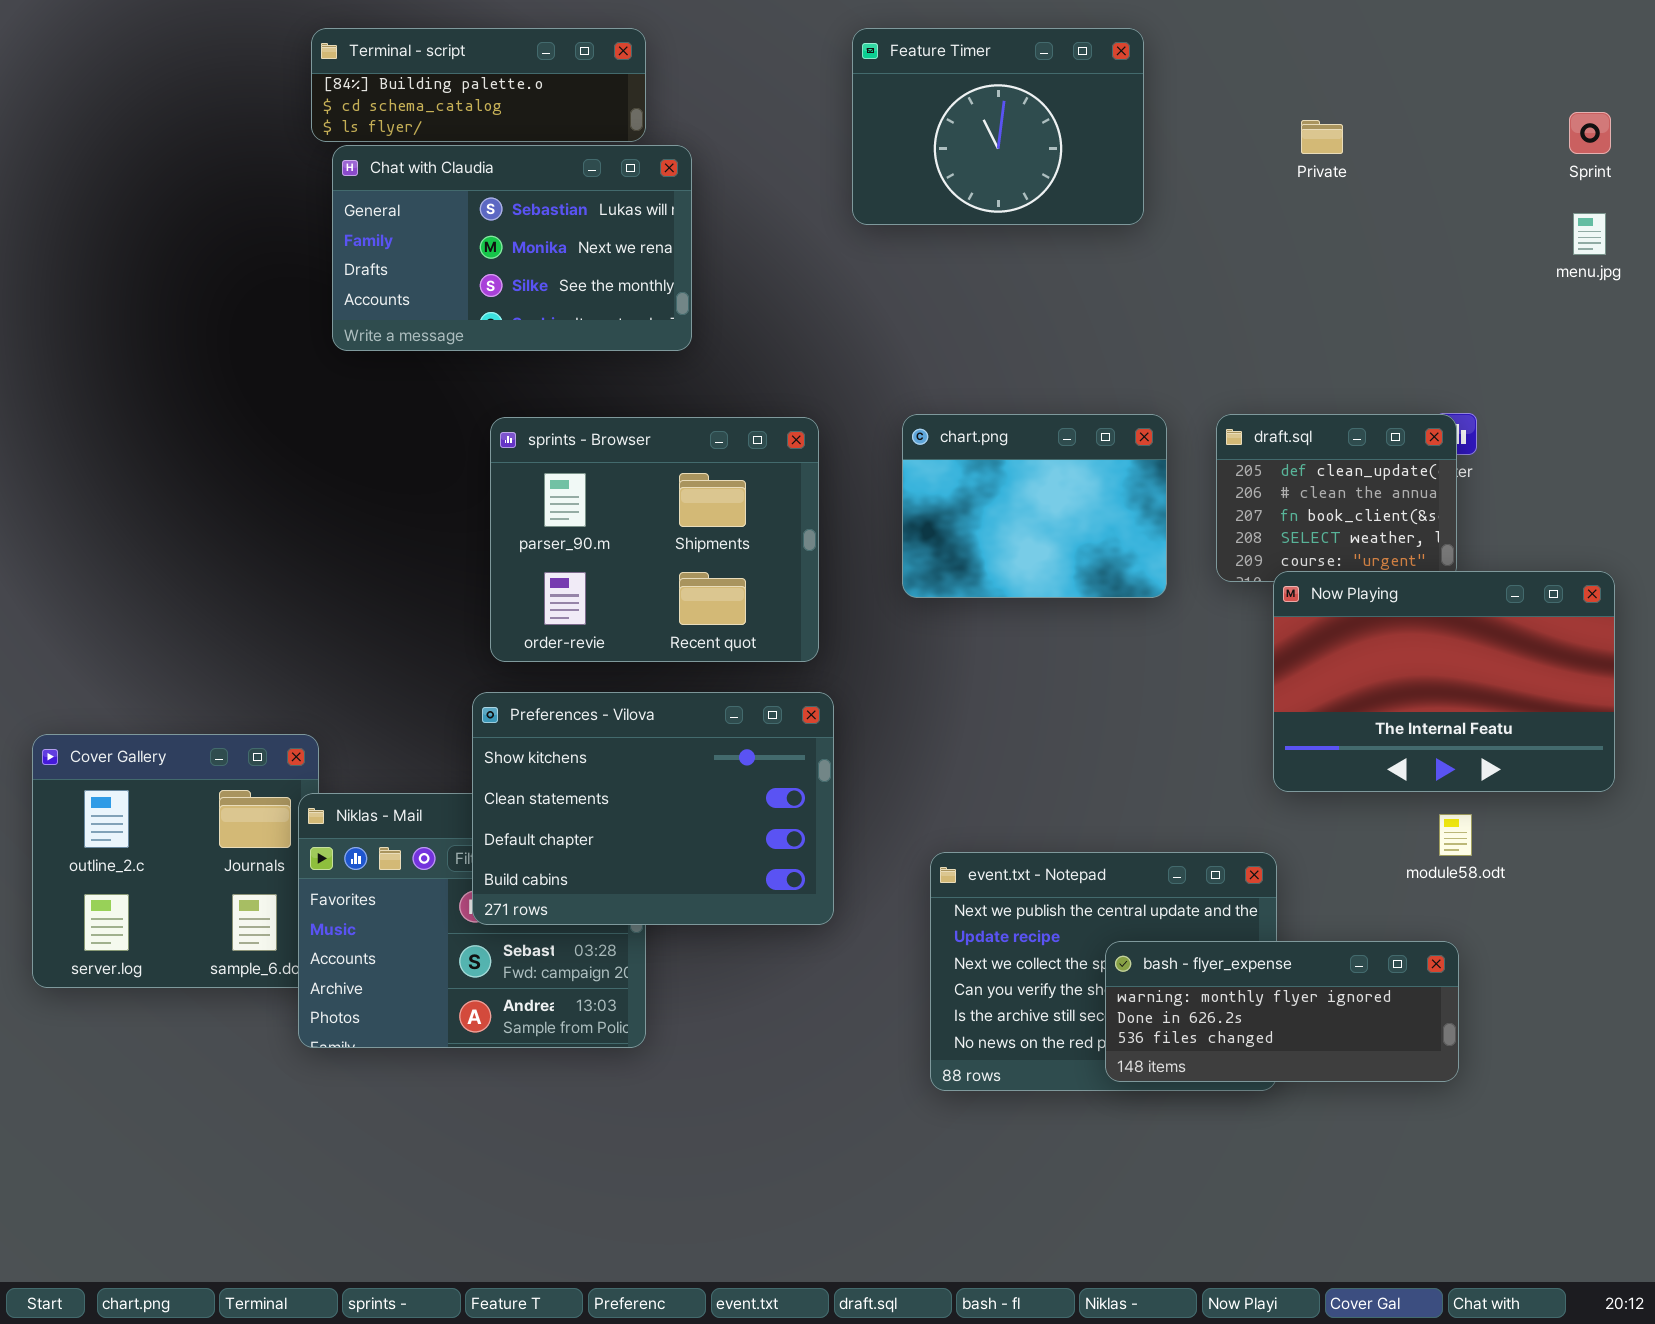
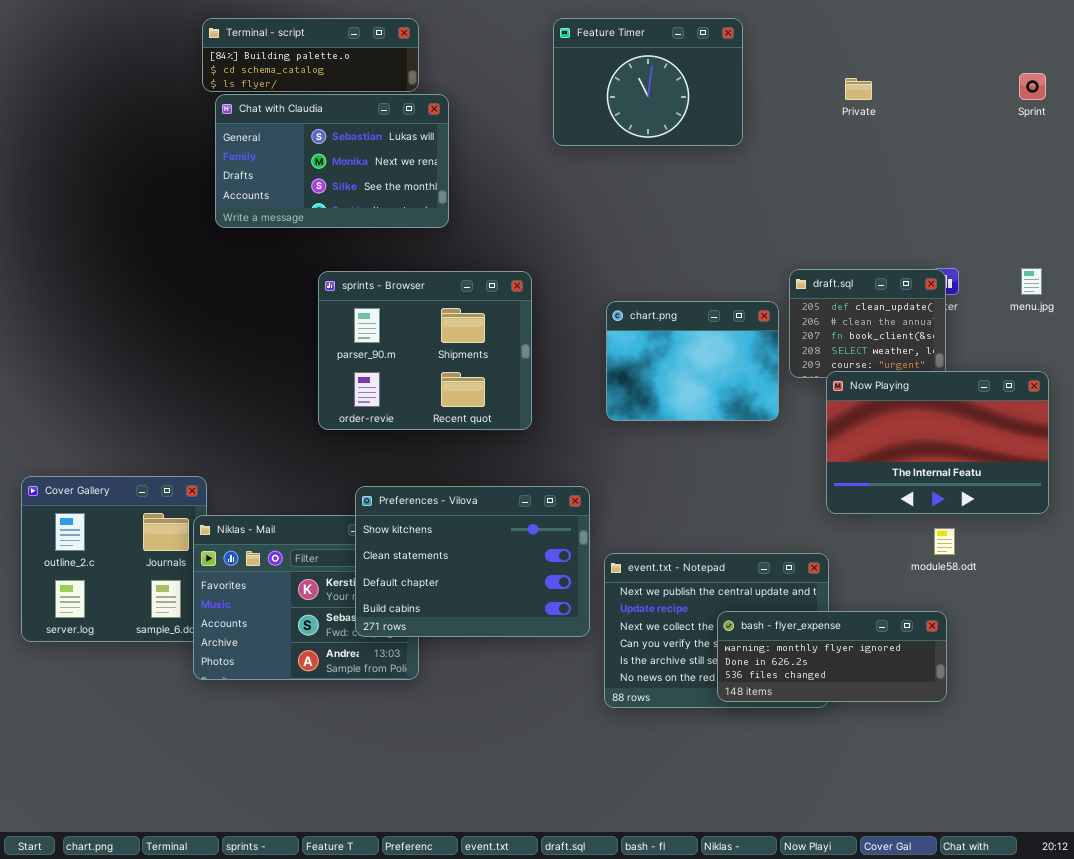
menu.jpg: [1573,213,1606,255] -> [1021,268,1042,295], moved
chart.png: [902,414,1167,598] -> [606,301,779,421], moved
Preferences - Vilova: [472,692,834,925] -> [355,486,590,637], moved

